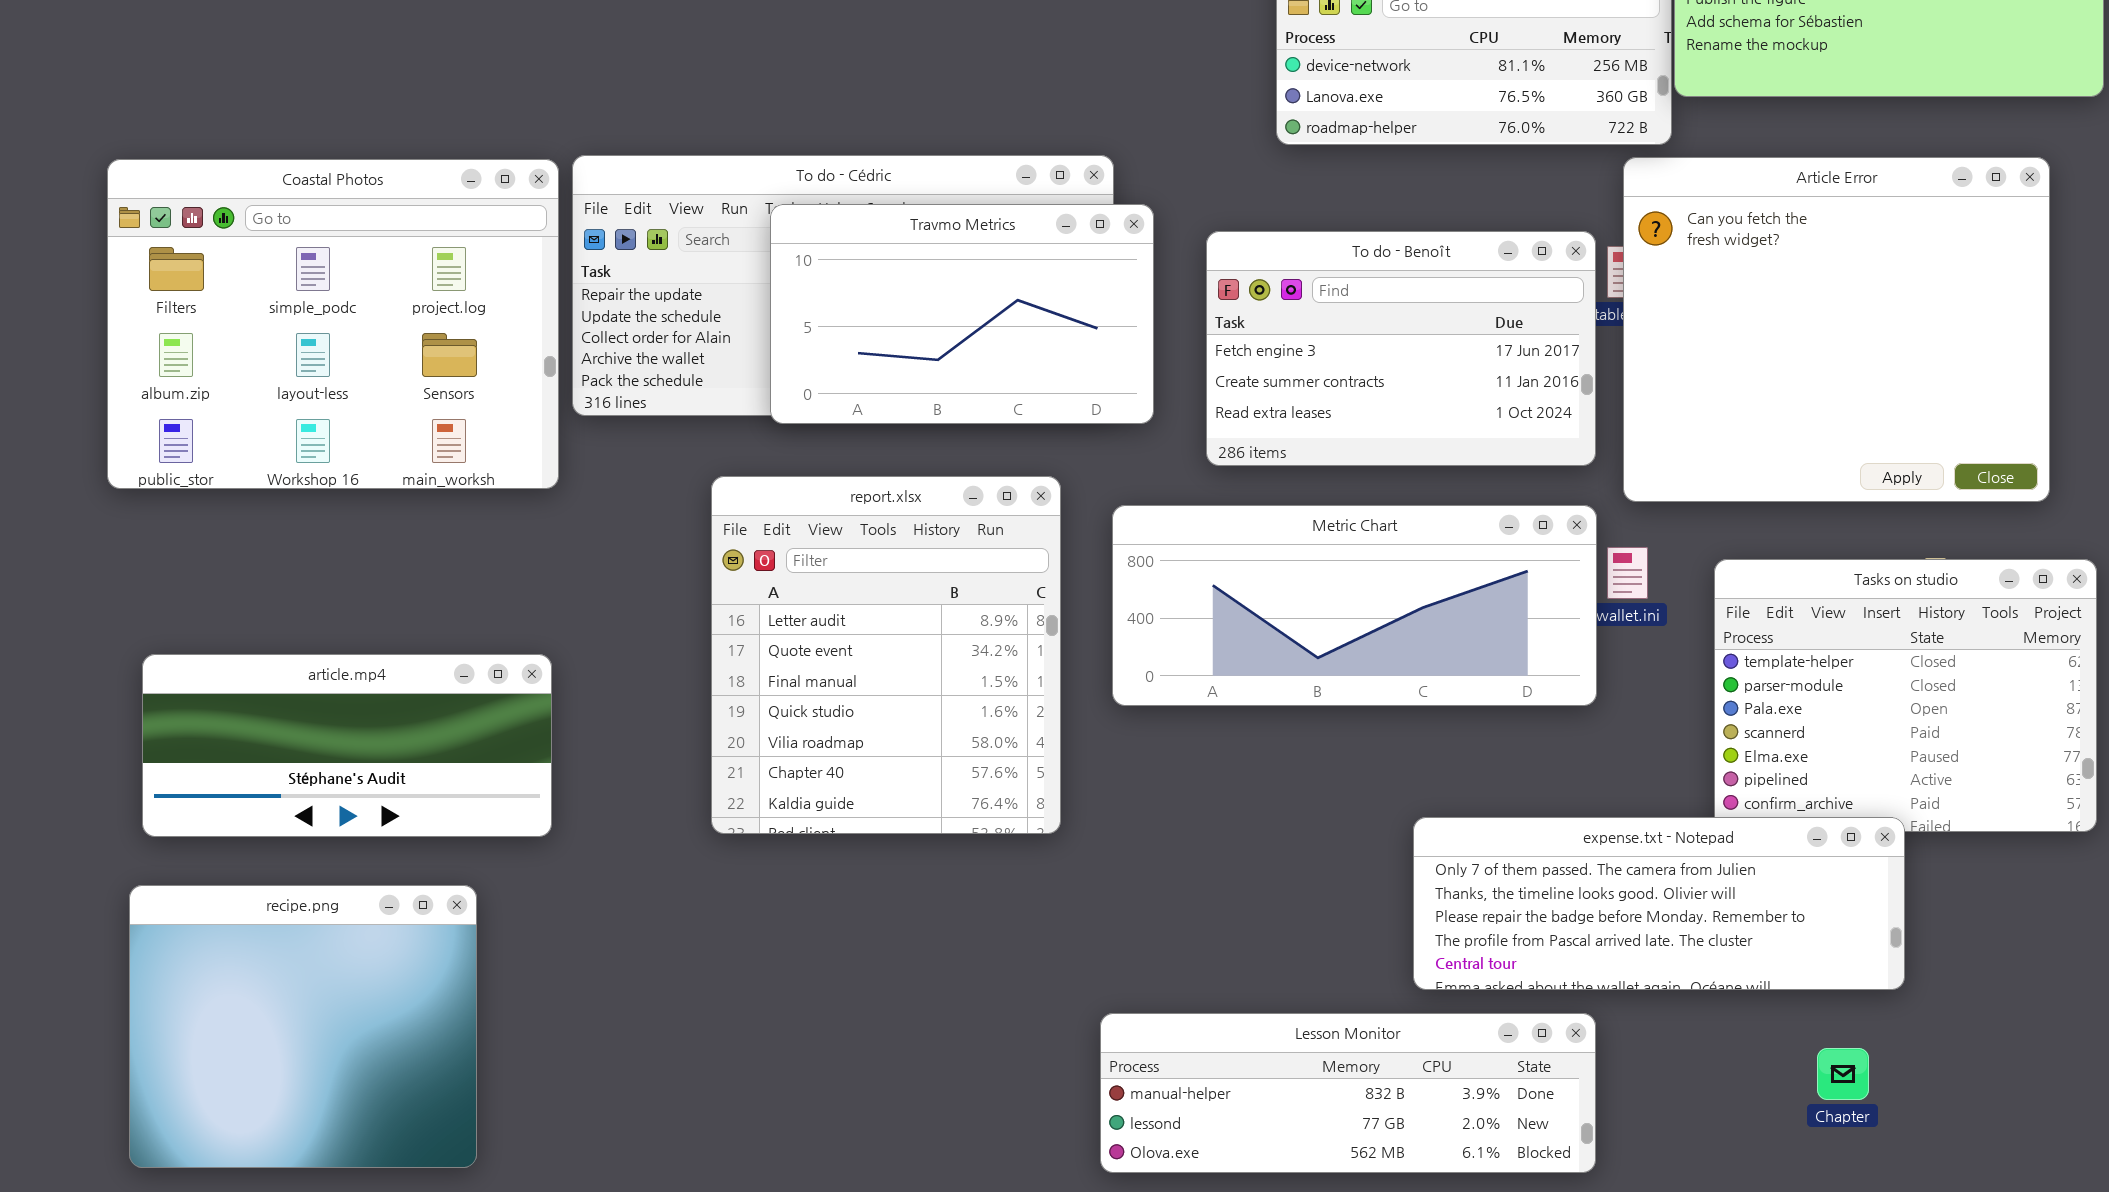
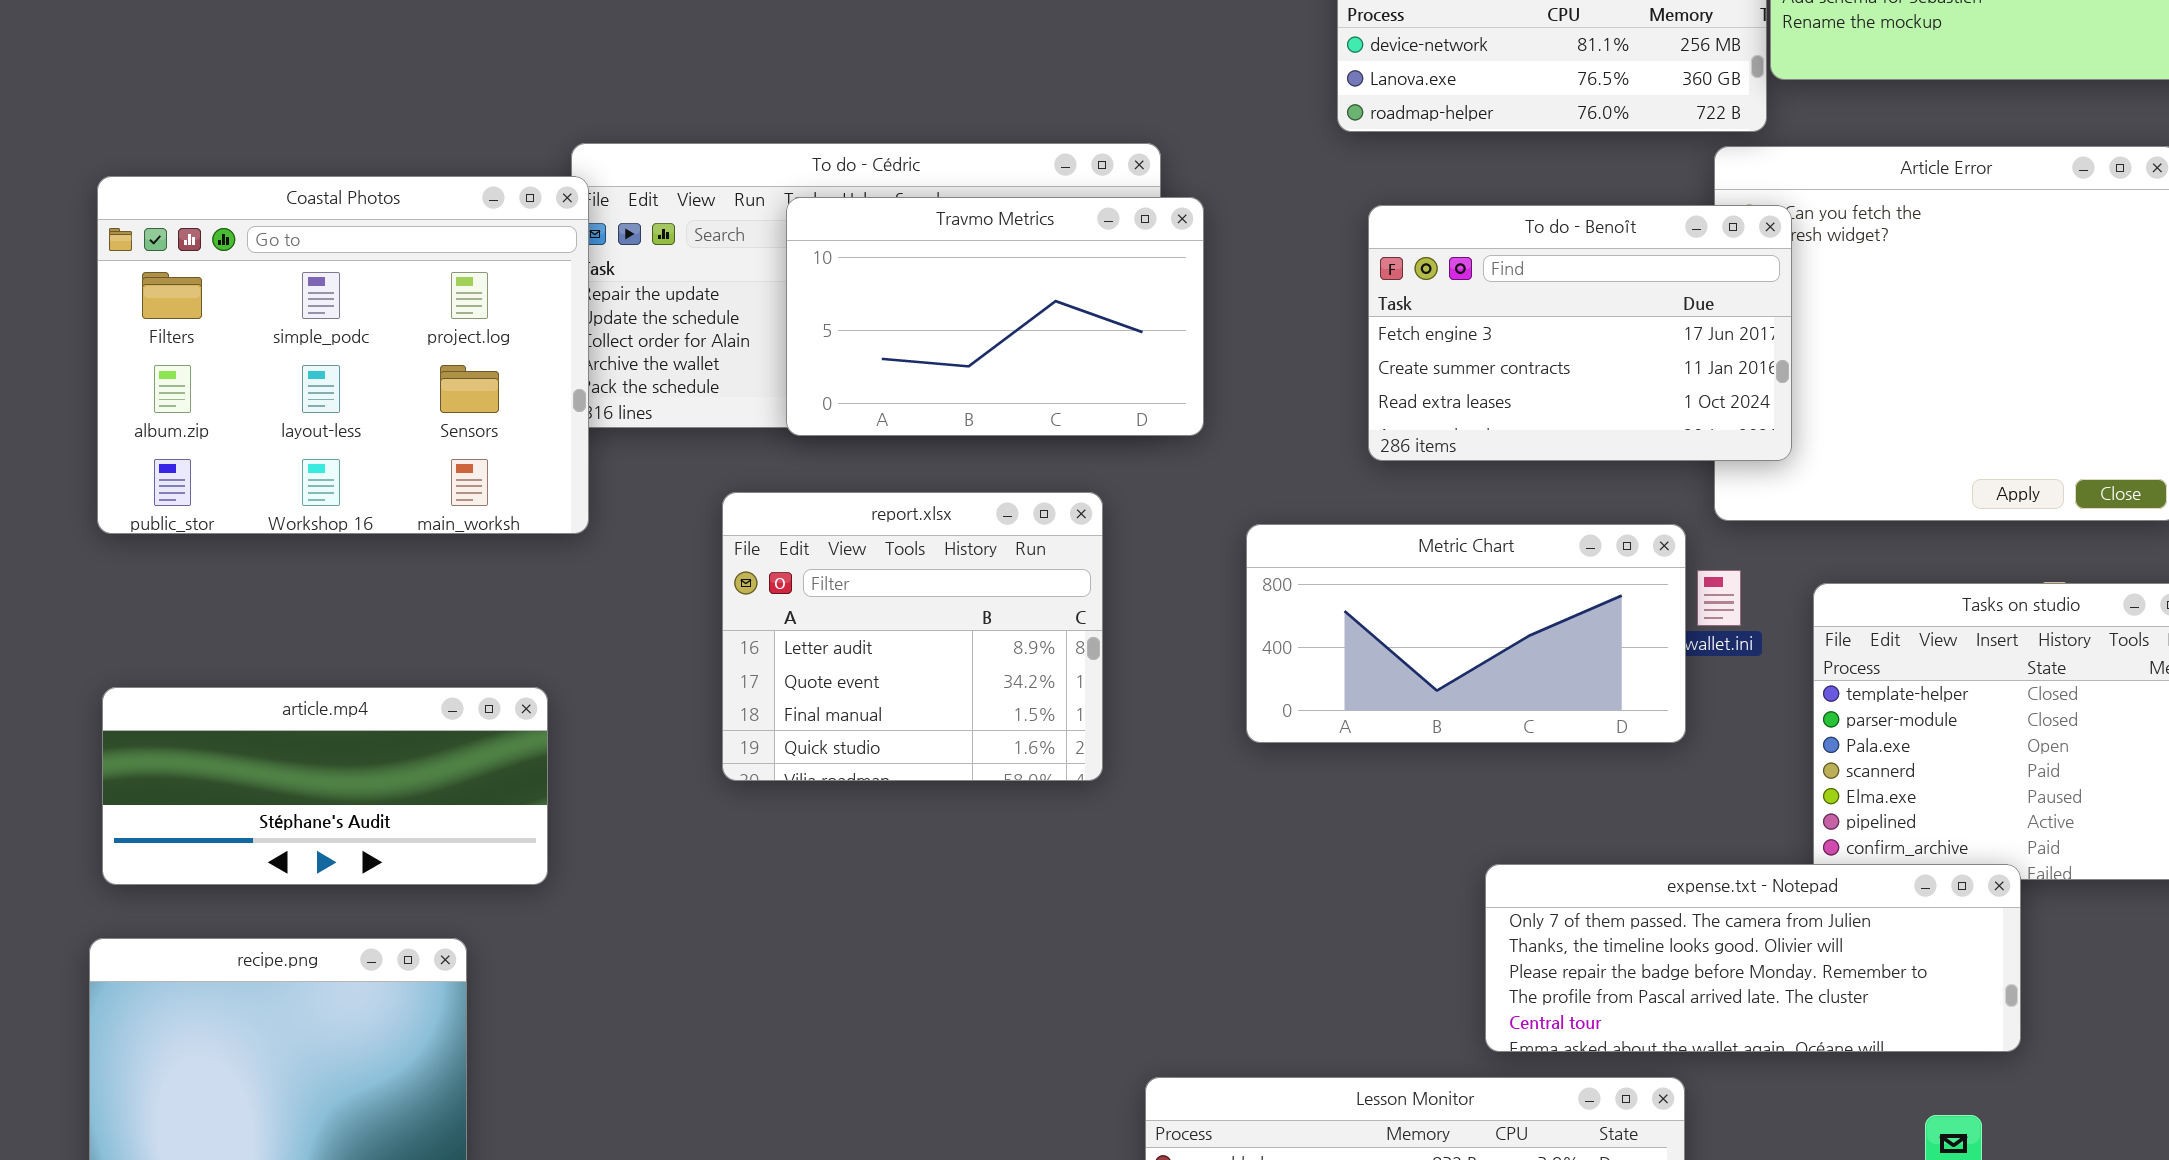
Coastal Photos: [107,159,559,489] -> [97,176,589,534], moved
To do - Benoît: [1206,231,1596,466] -> [1368,205,1792,461], moved
report.xlsx: [711,476,1061,834] -> [722,492,1103,781], resized
Metric Chart: [1112,505,1597,706] -> [1246,524,1686,743], resized

